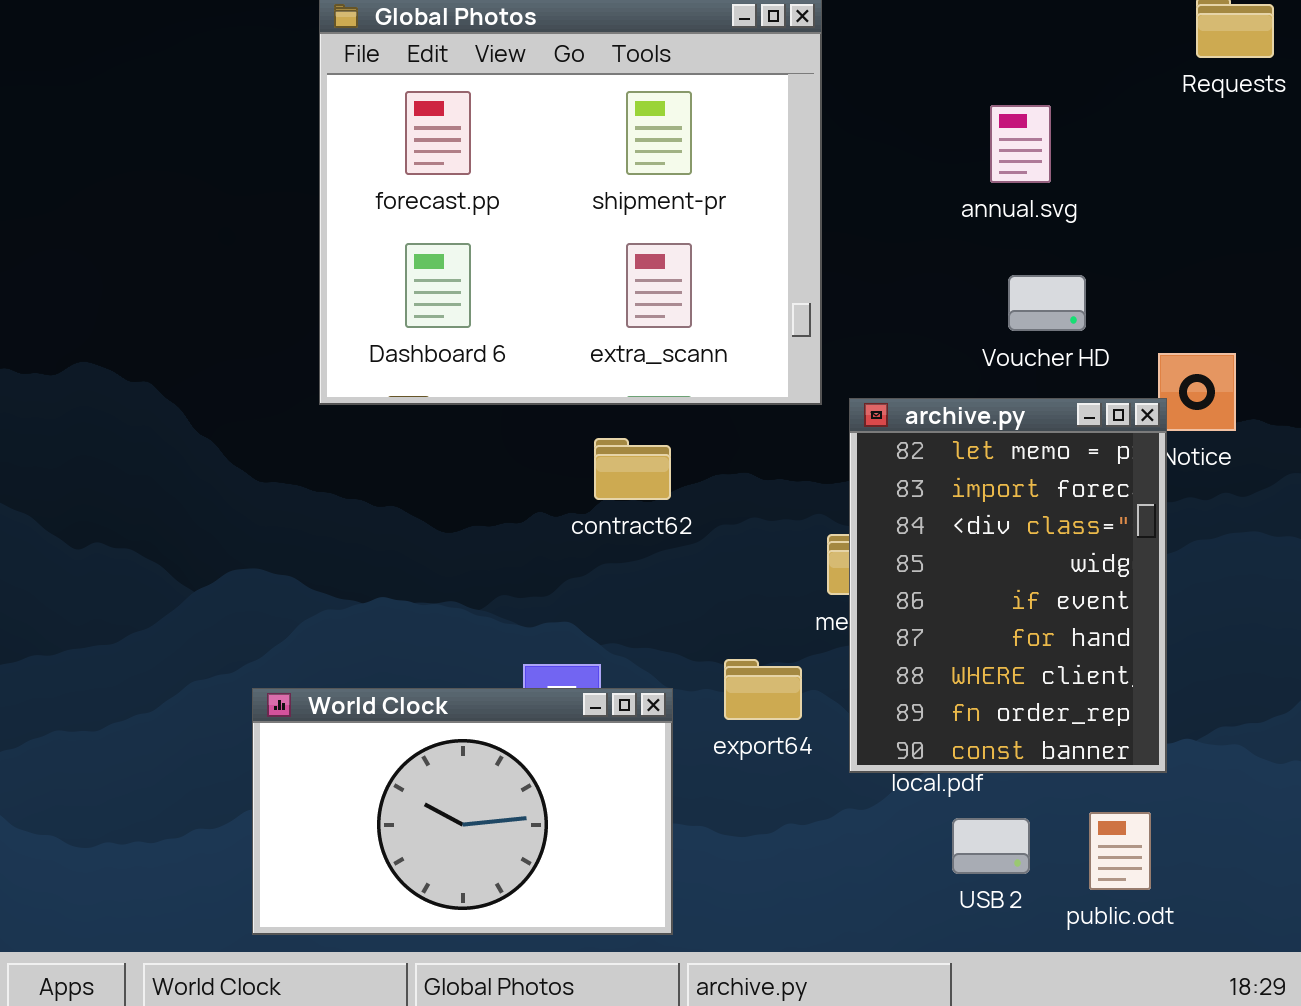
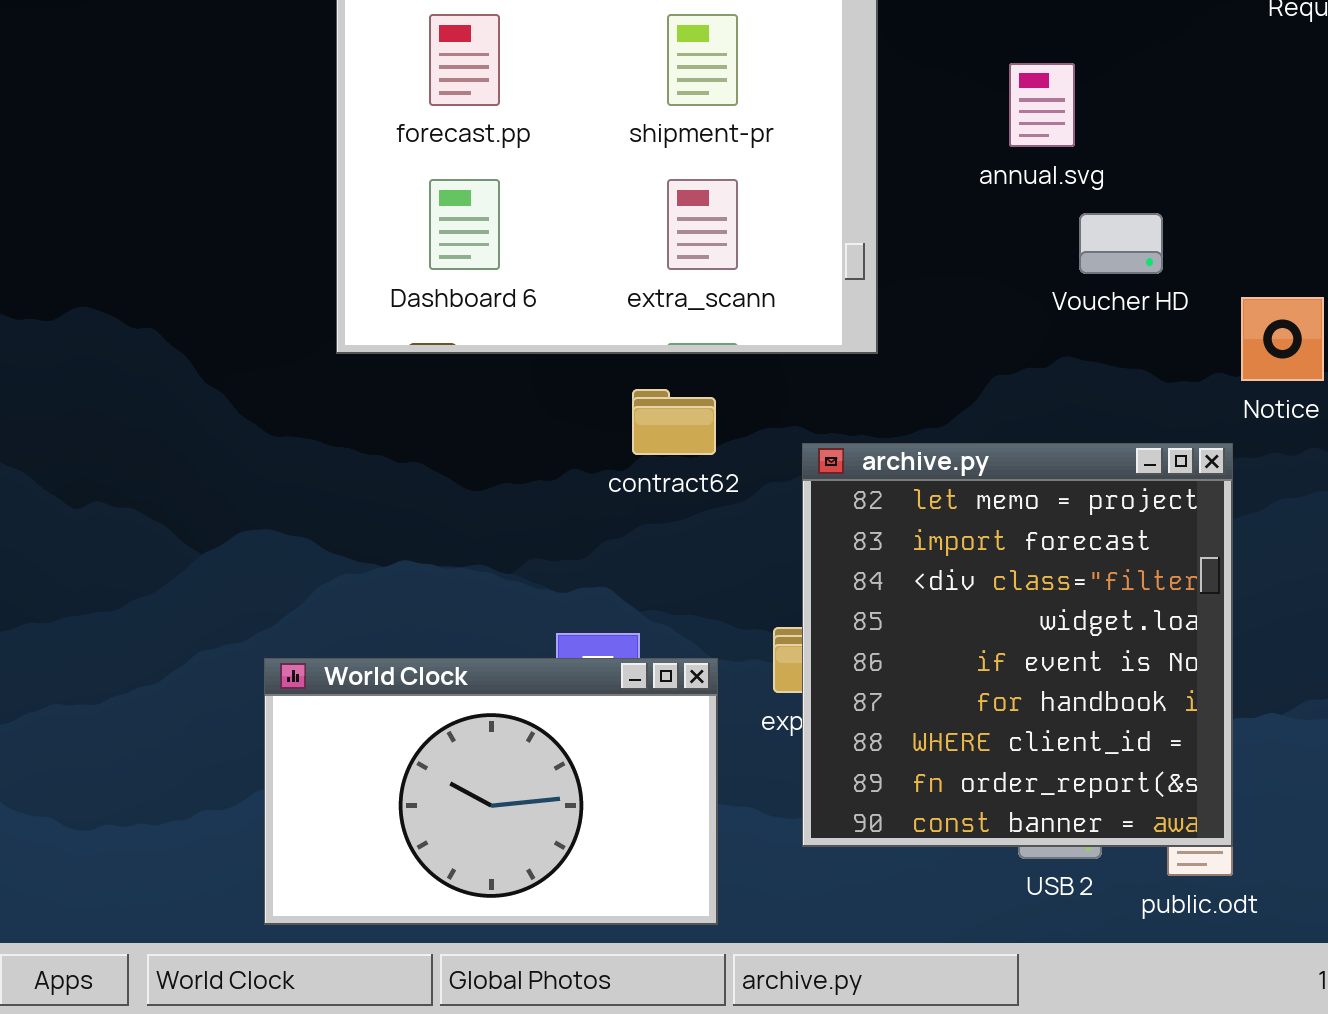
annual.svg: [990,105,1051,183] -> [1009,63,1075,147], moved
archive.py: [849,398,1167,773] -> [802,443,1233,847], moved, resized

